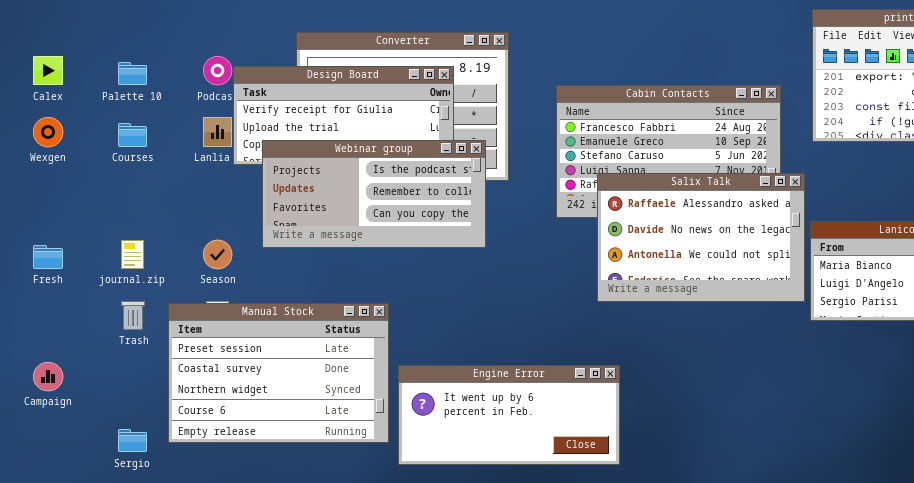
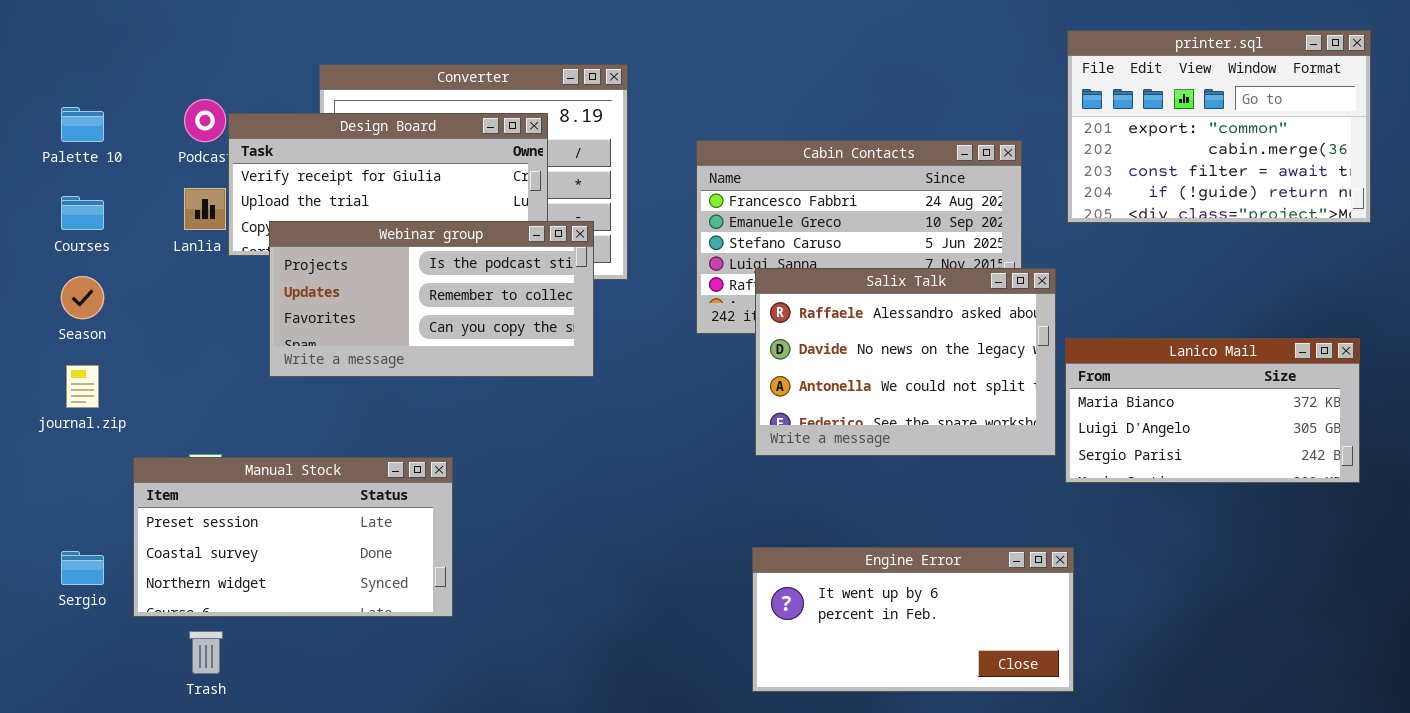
Season: [203,240,232,269] -> [61,276,104,319], moved
Trash: [121,301,145,330] -> [189,631,223,674], moved
Manual Stock: [168,303,389,443] -> [133,457,453,617], resized
Engine Error: [398,365,620,465] -> [752,547,1074,692], moved
Sergio: [118,429,147,452] -> [61,551,104,585], moved

